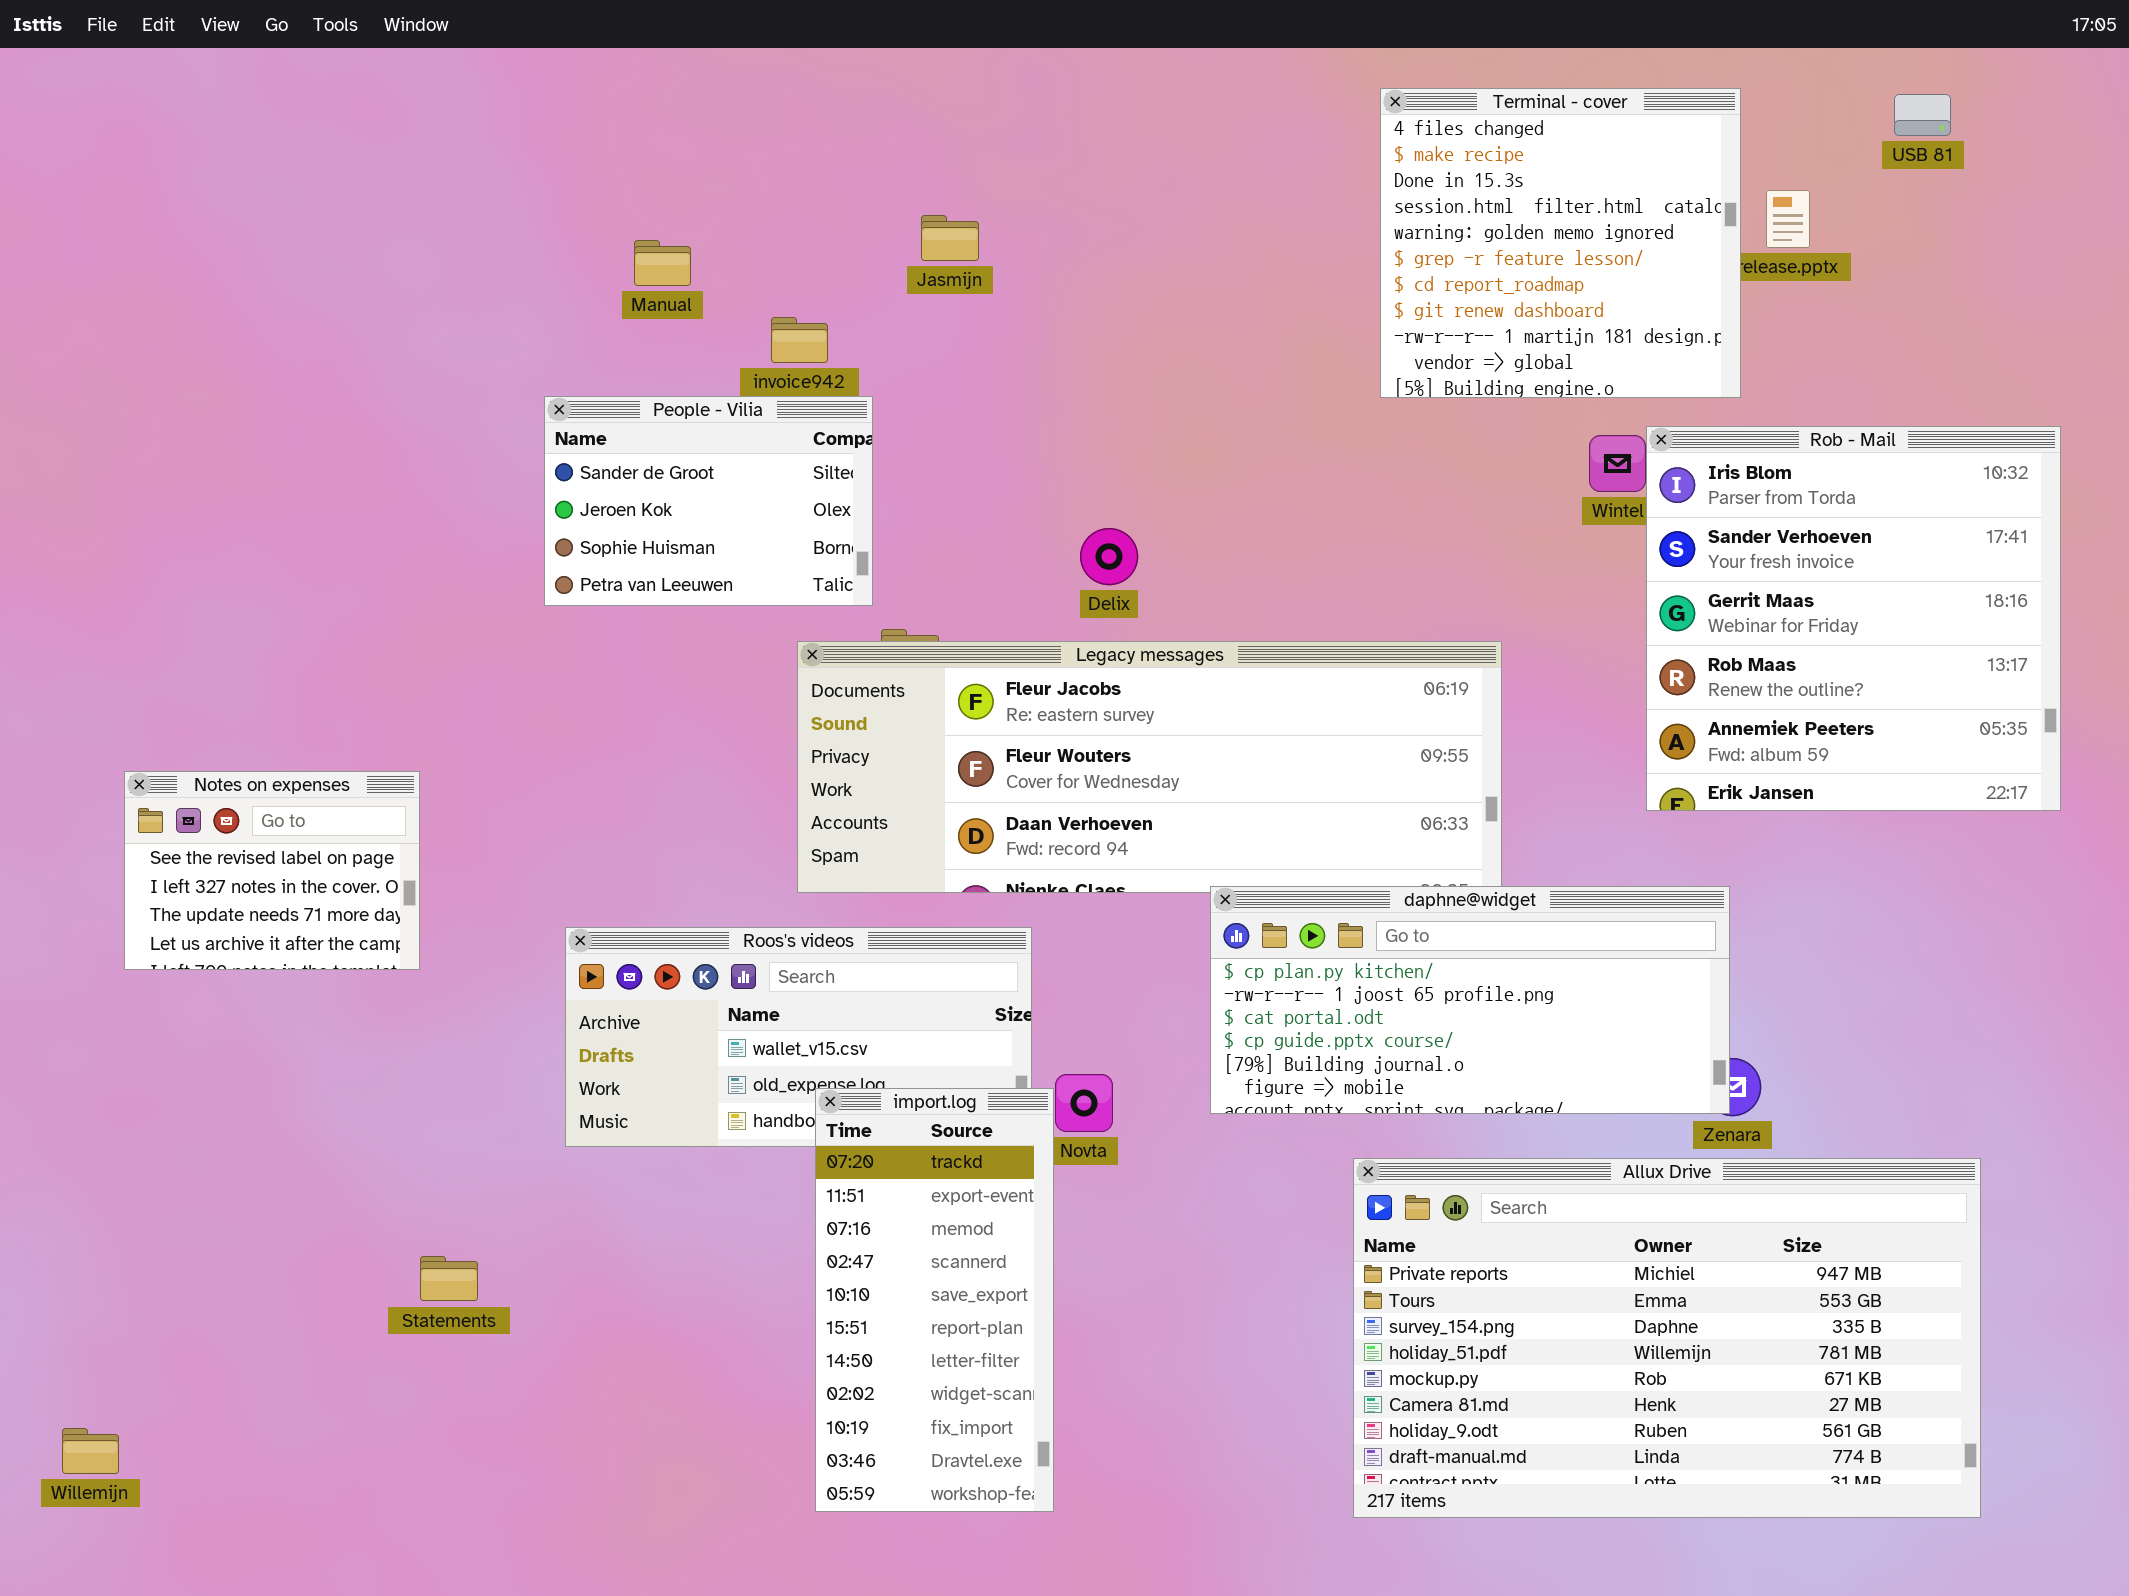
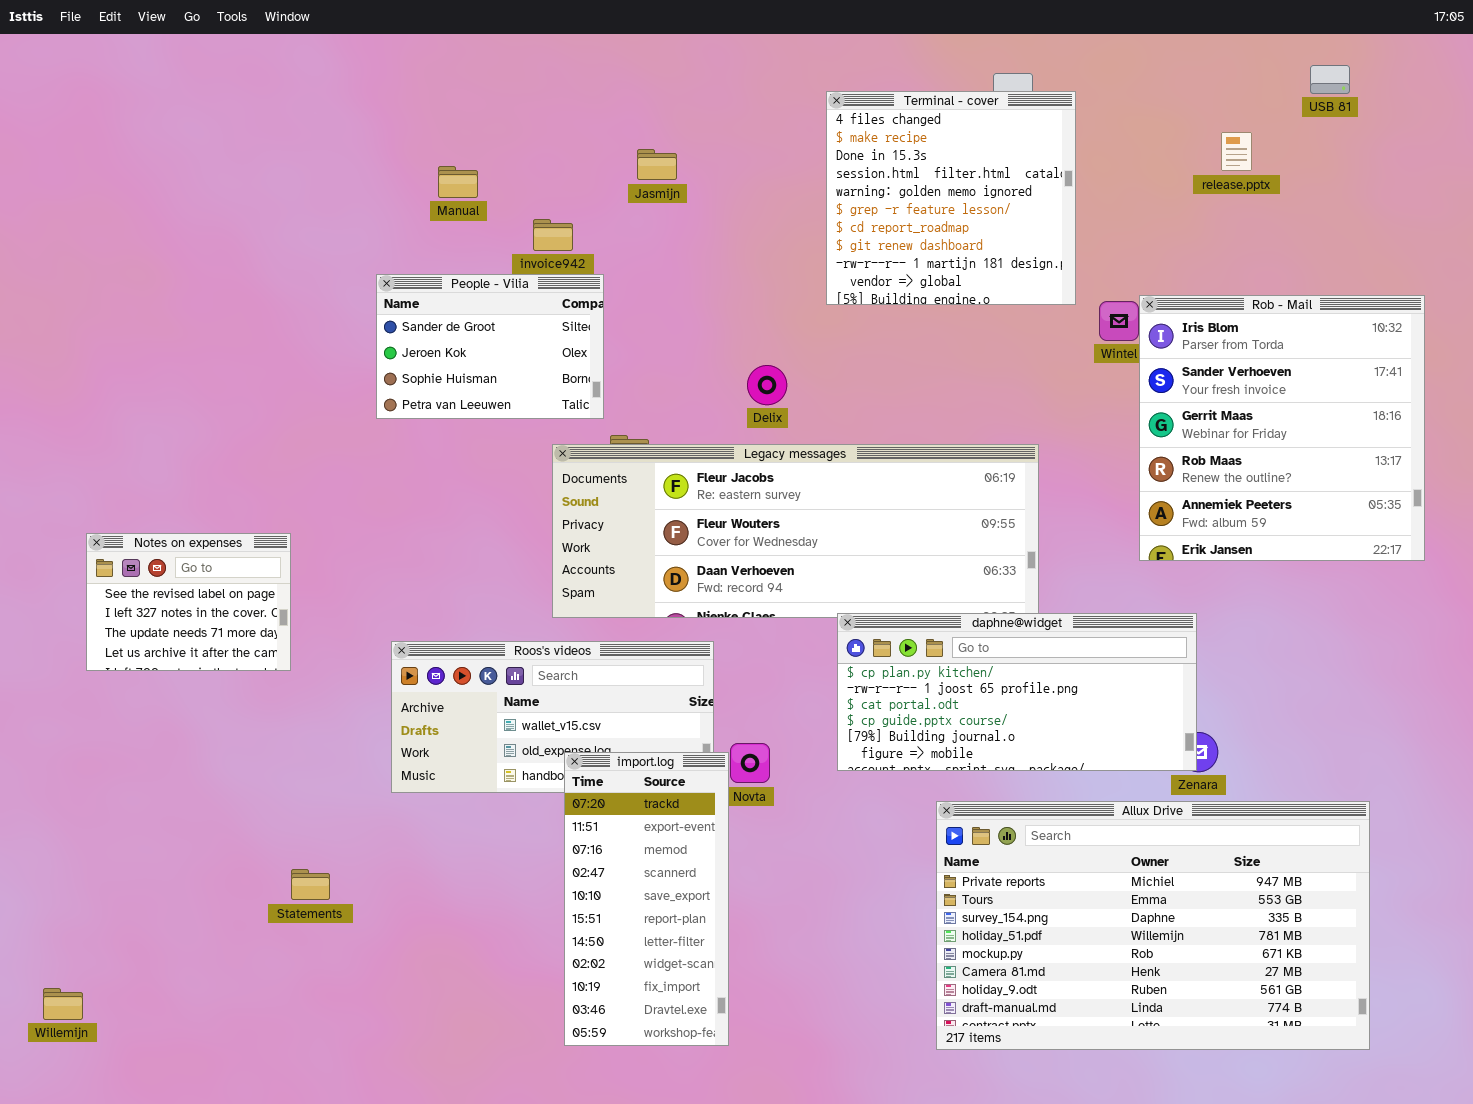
Terminal - cover: [1380,88,1741,398] -> [826,91,1076,305], moved

